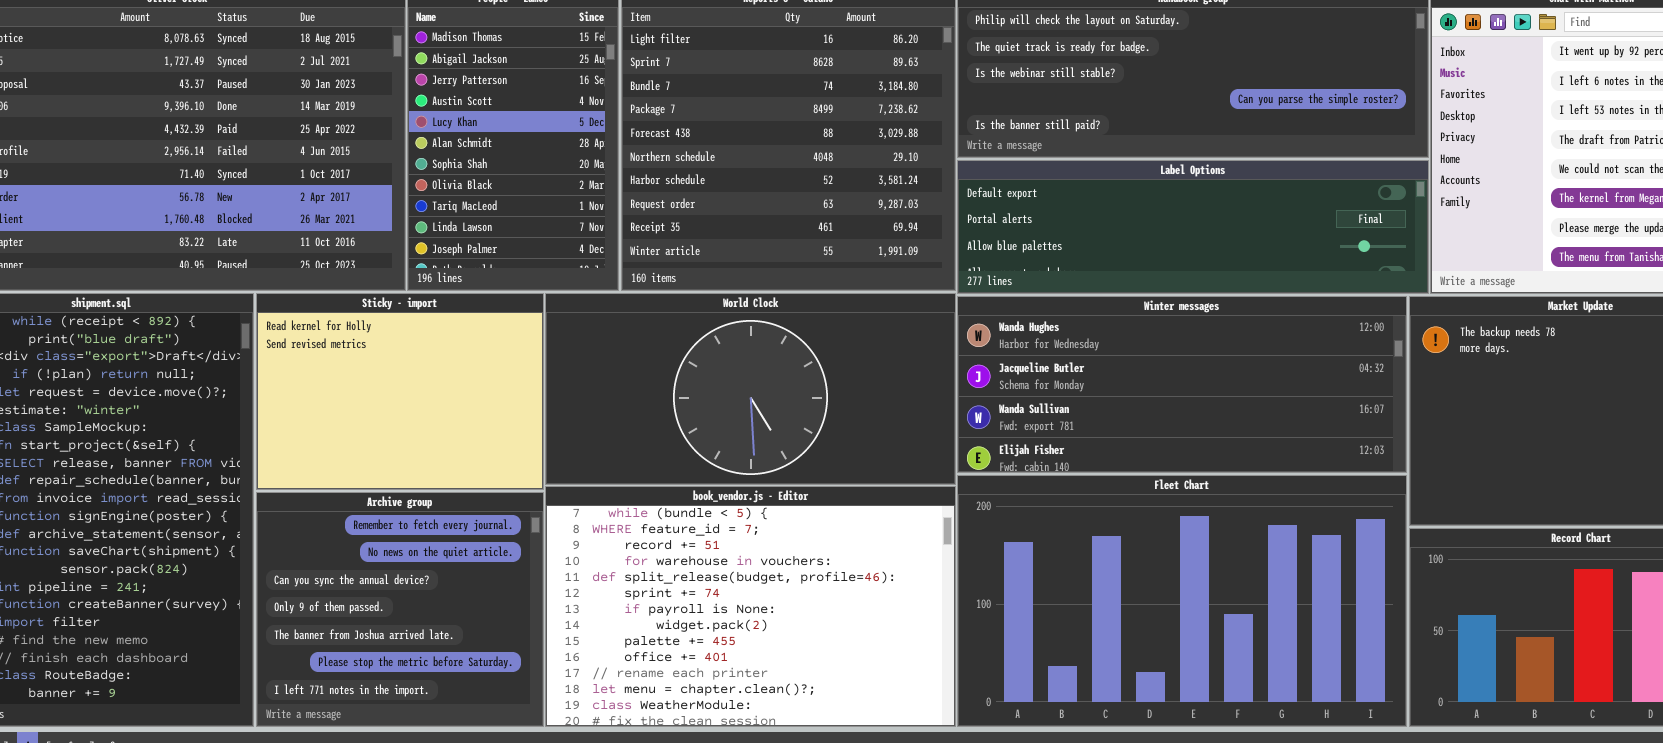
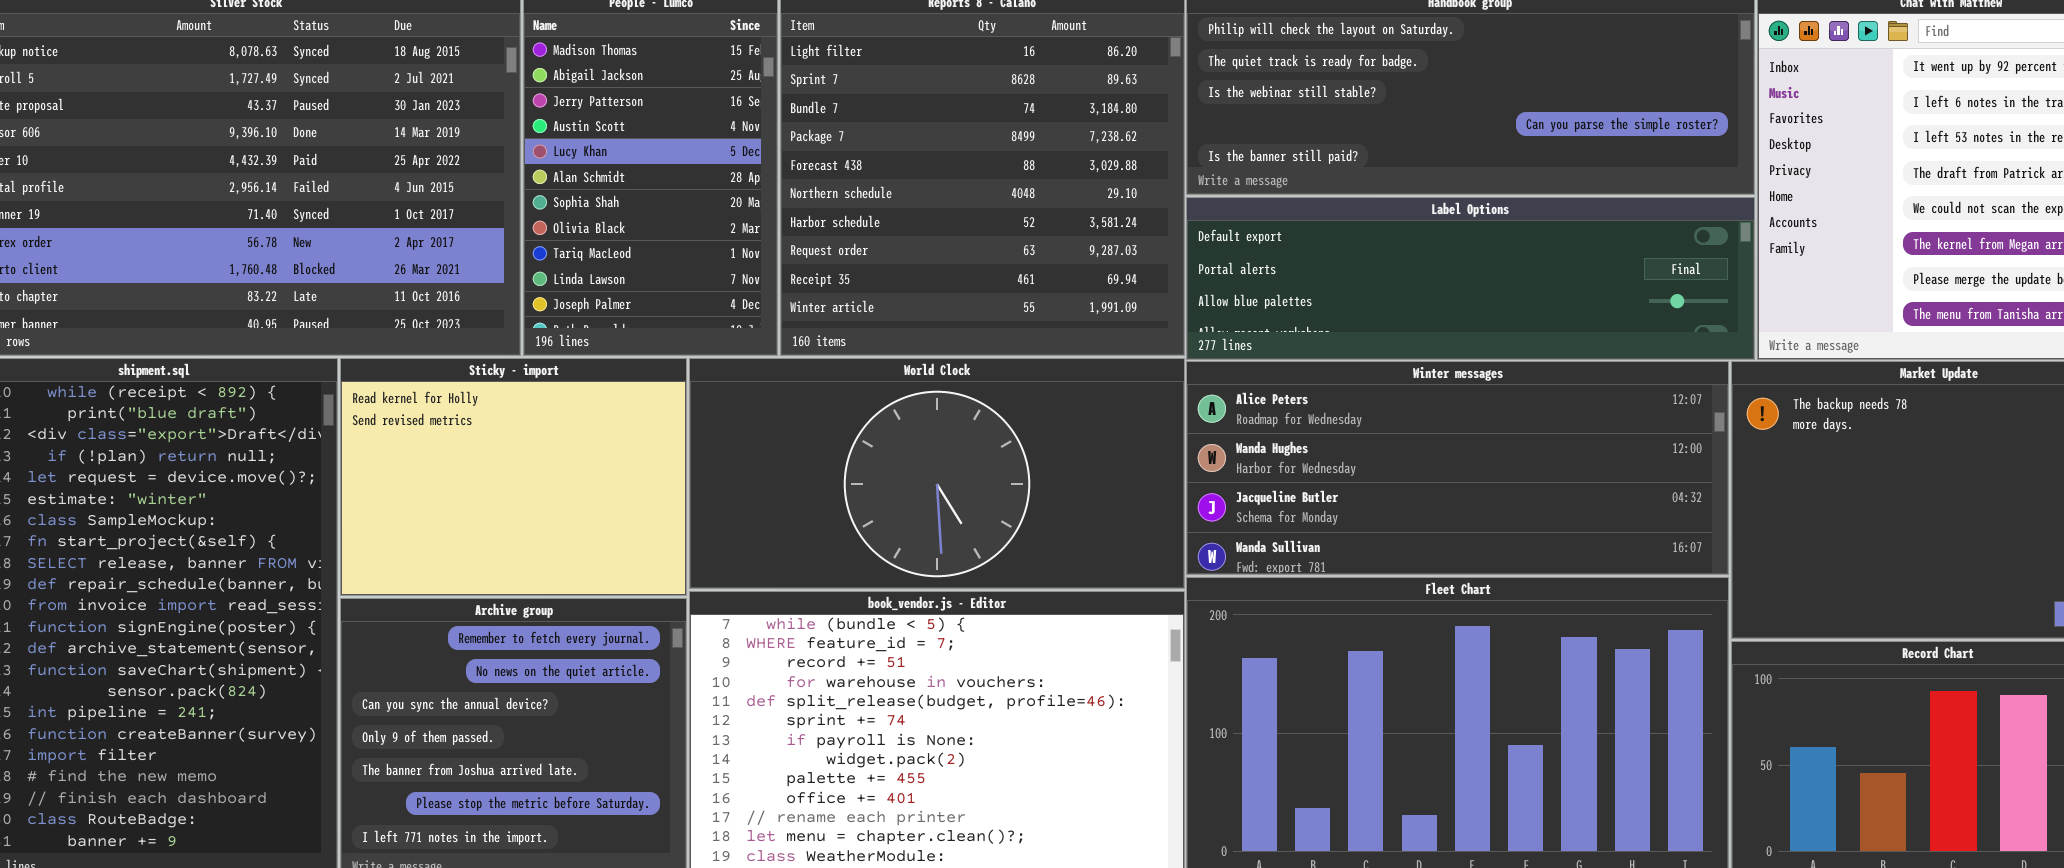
Winter messages: [957,296,1407,473] -> [1186,361,1729,575], scrolled up 1 row

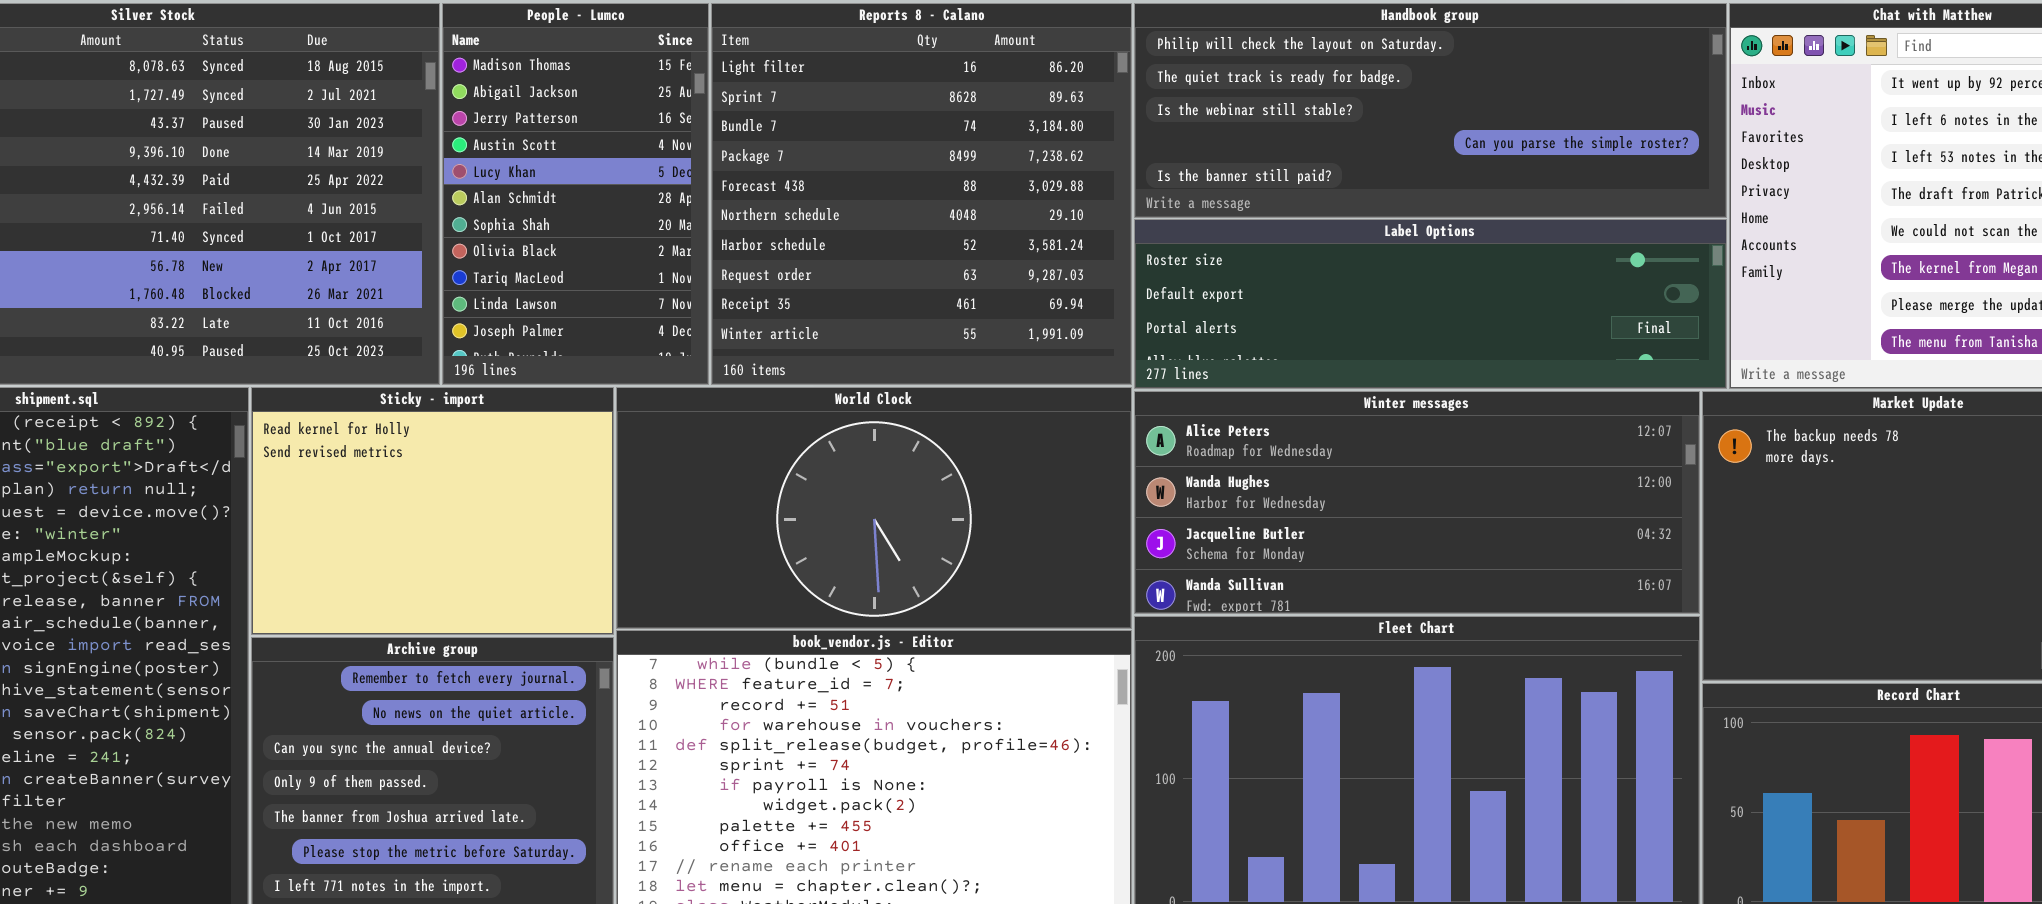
Label Options: [1186,197,1755,360] -> [1134,219,1727,389], scrolled up 1 row

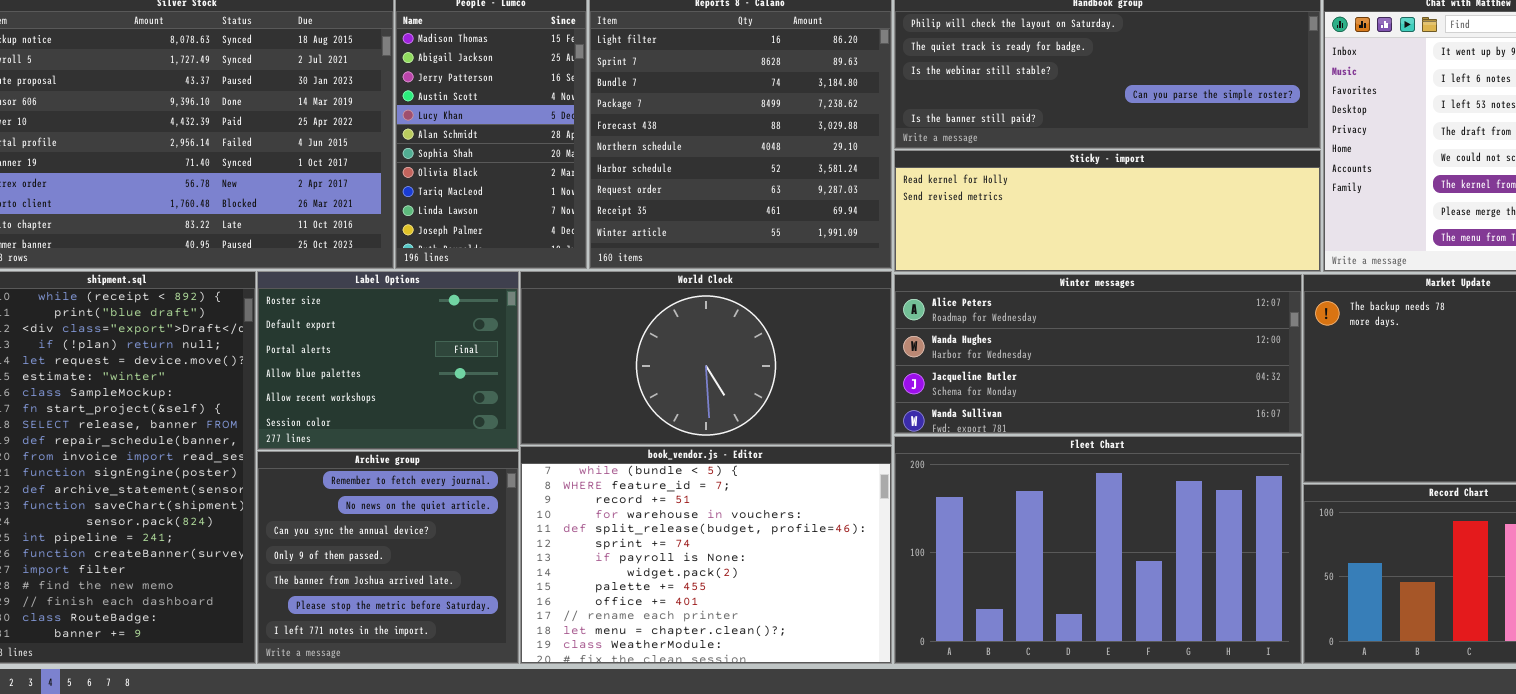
Label Options: [1134,219,1727,389] -> [257,271,519,450], moved, resized
Sticky - import: [251,387,614,635] -> [894,150,1321,272], moved, resized

